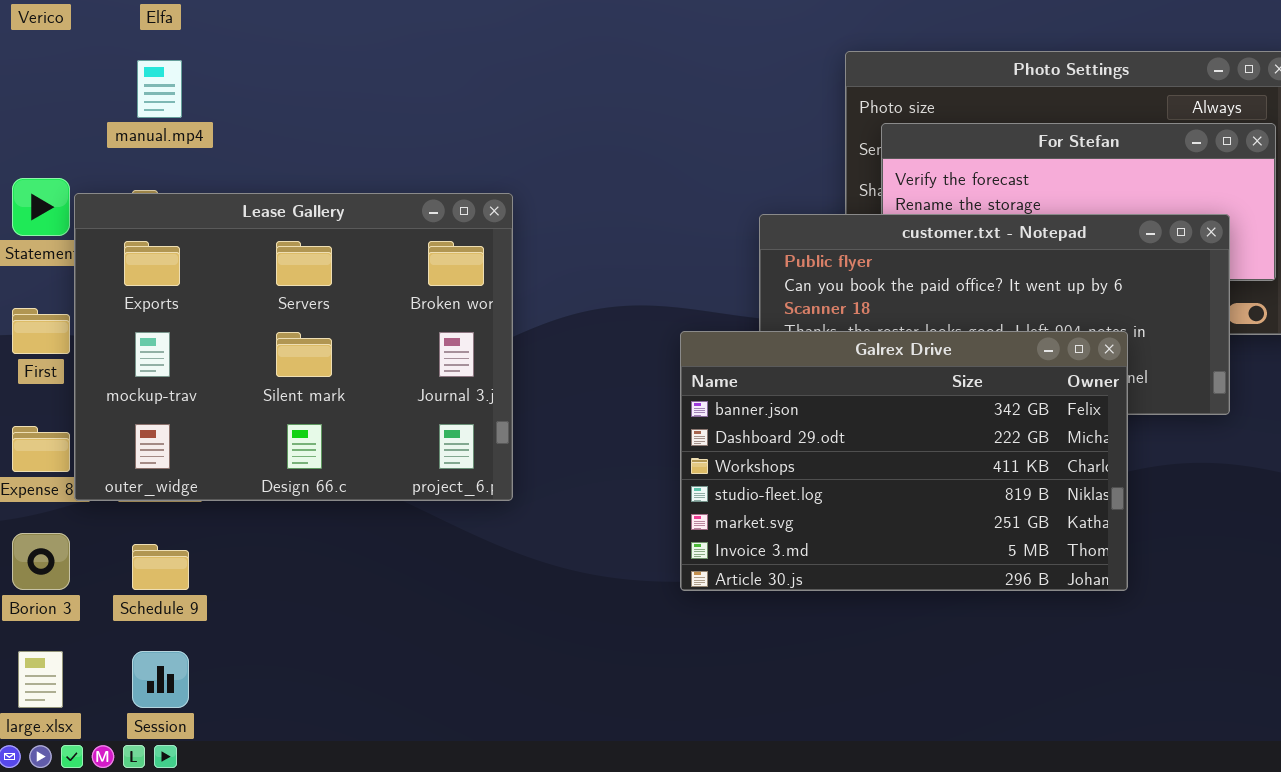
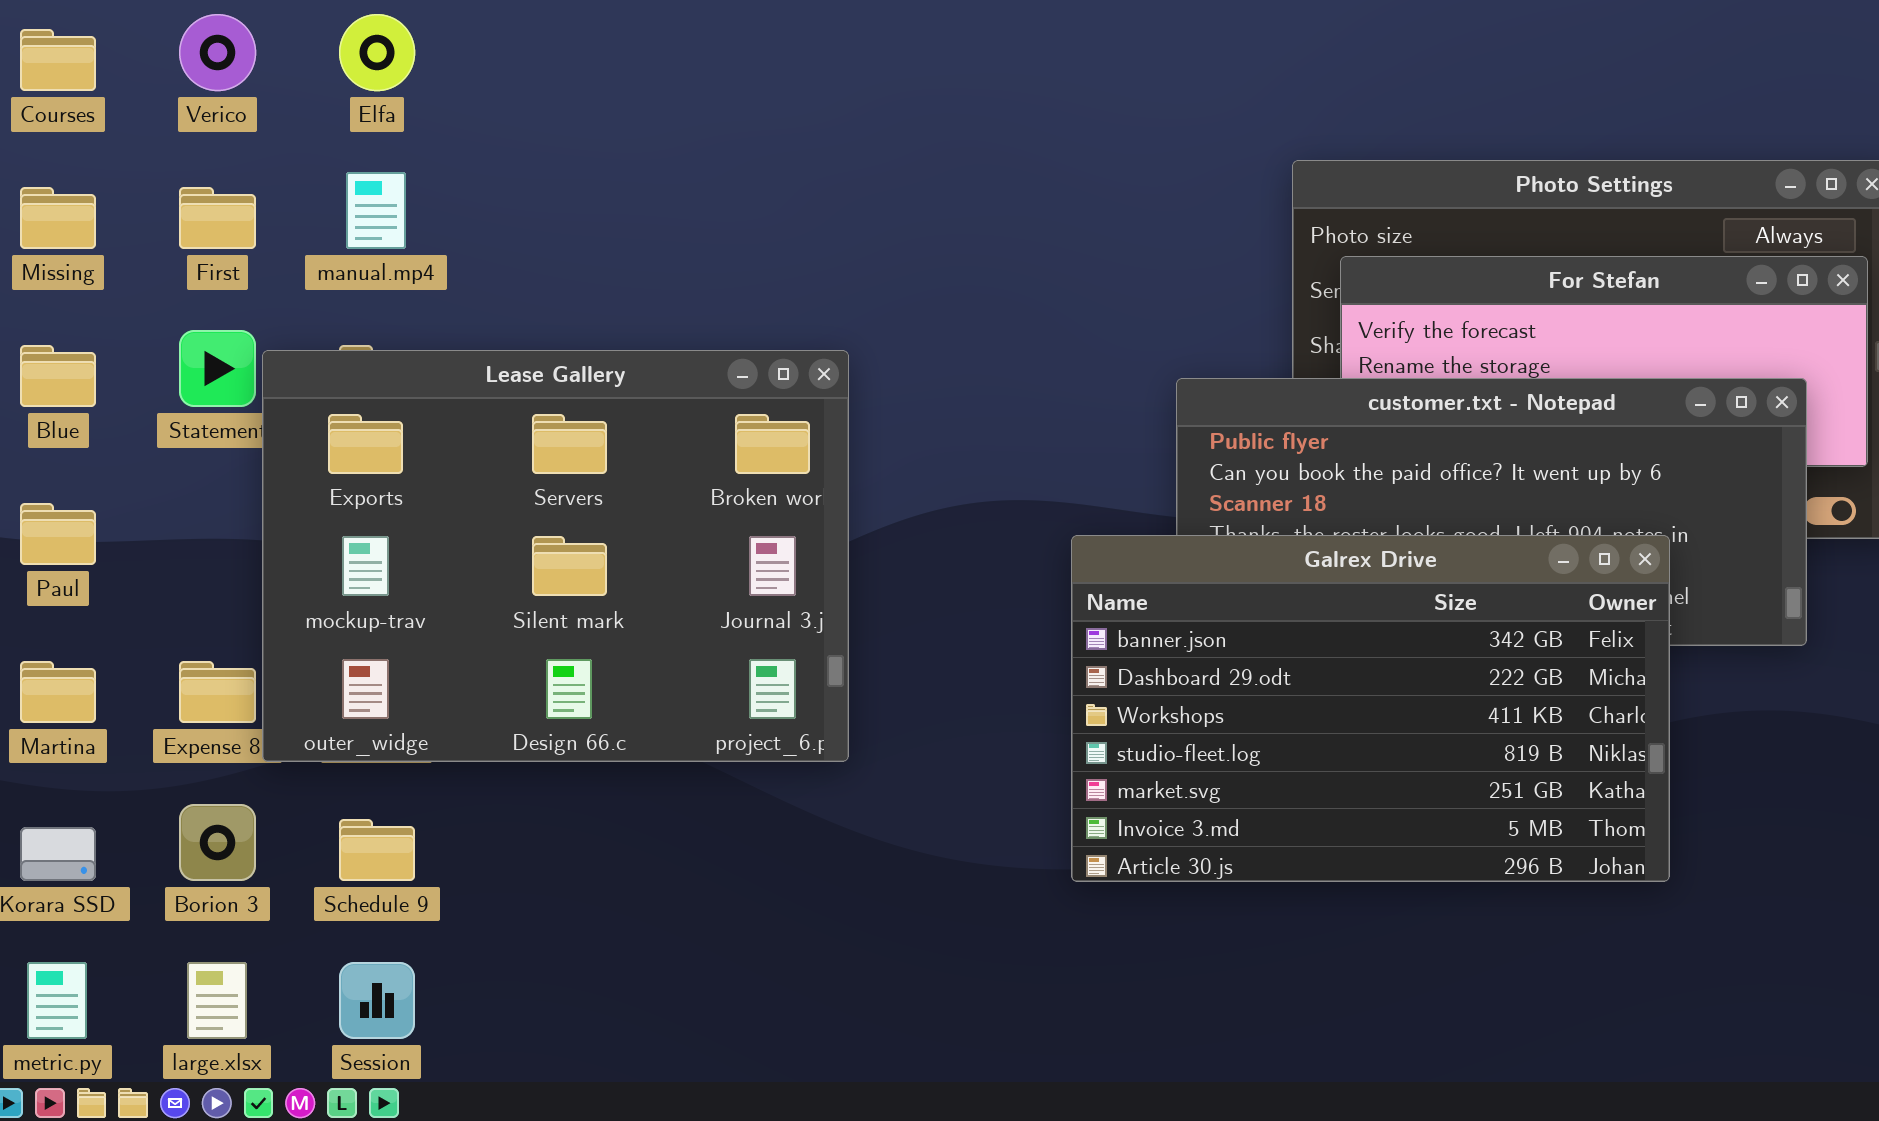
First: [12,308,70,354] -> [179,187,256,249], moved

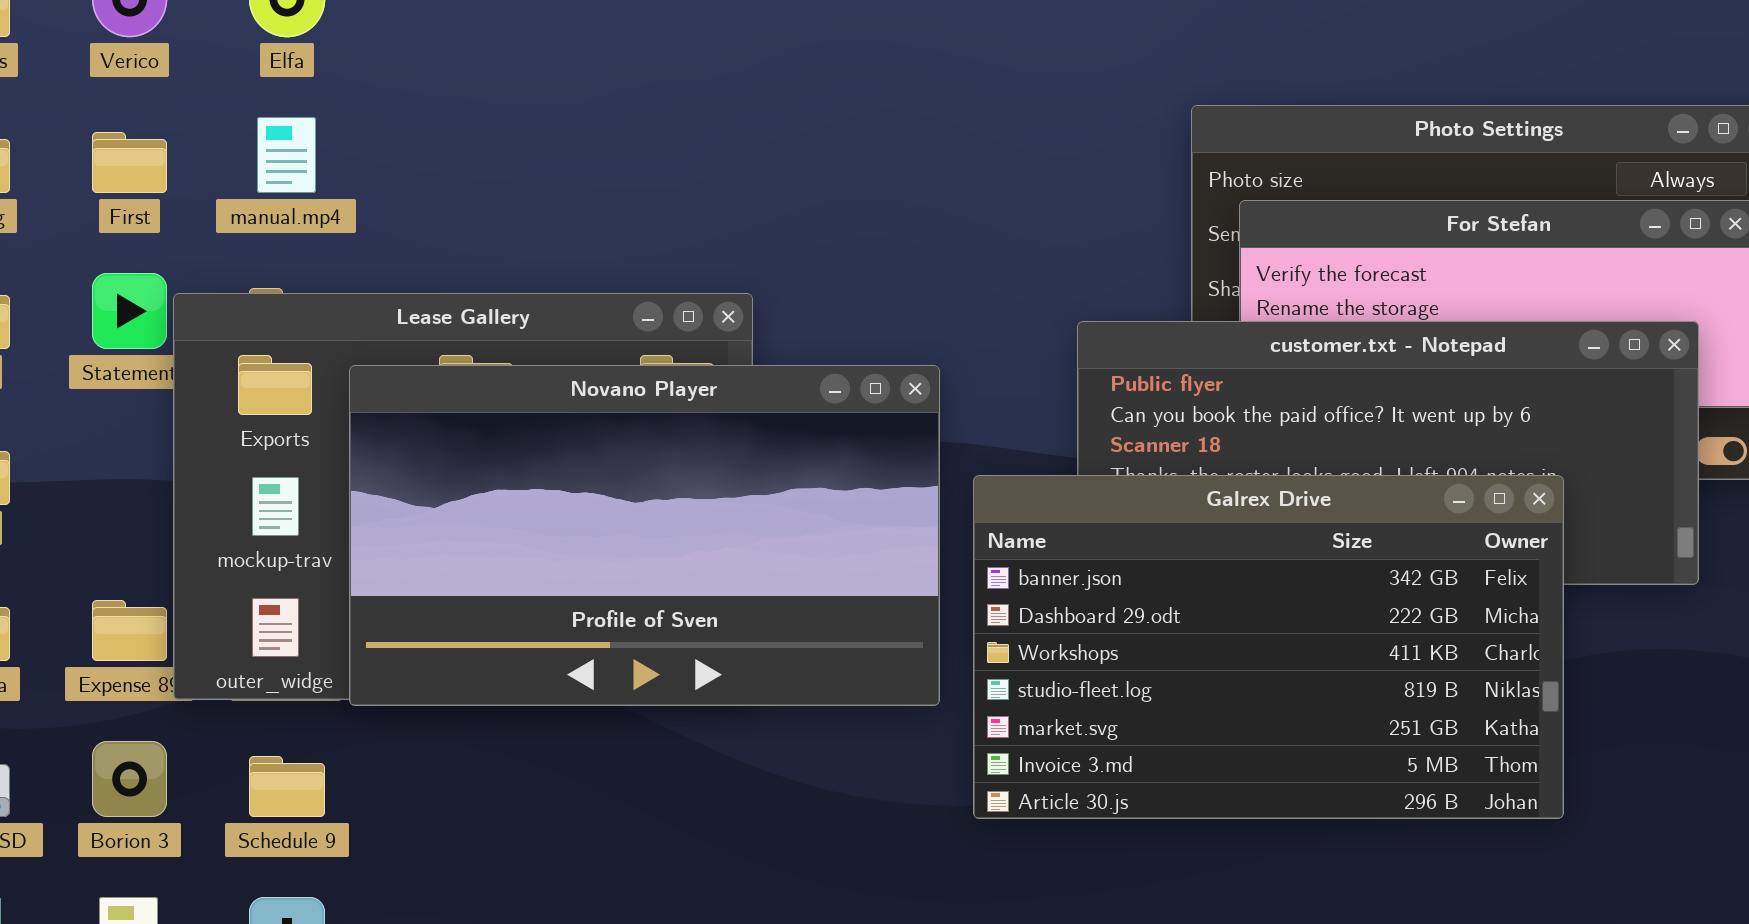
Novano Player: none -> [349,365,940,706], opened

